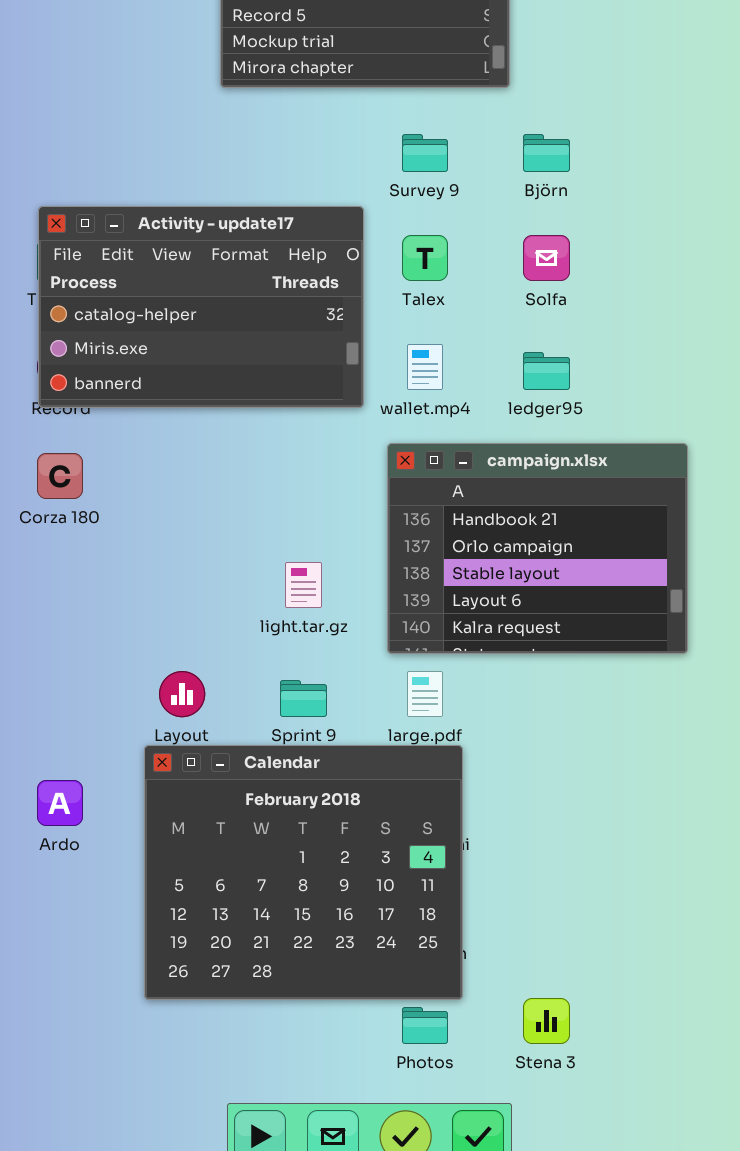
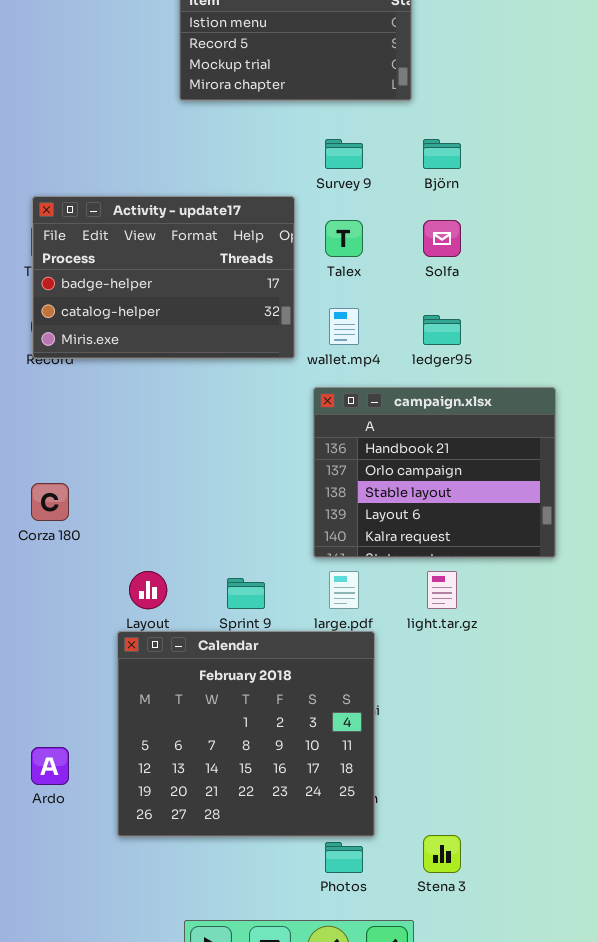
Activity - update17: [38,206,364,408] -> [32,196,295,359], scrolled up 1 row
Corza 180: [37,453,83,499] -> [31,483,69,521], moved
light.tar.gz: [285,562,322,608] -> [427,571,457,609], moved
Ardo: [37,780,83,826] -> [31,747,69,785], moved

